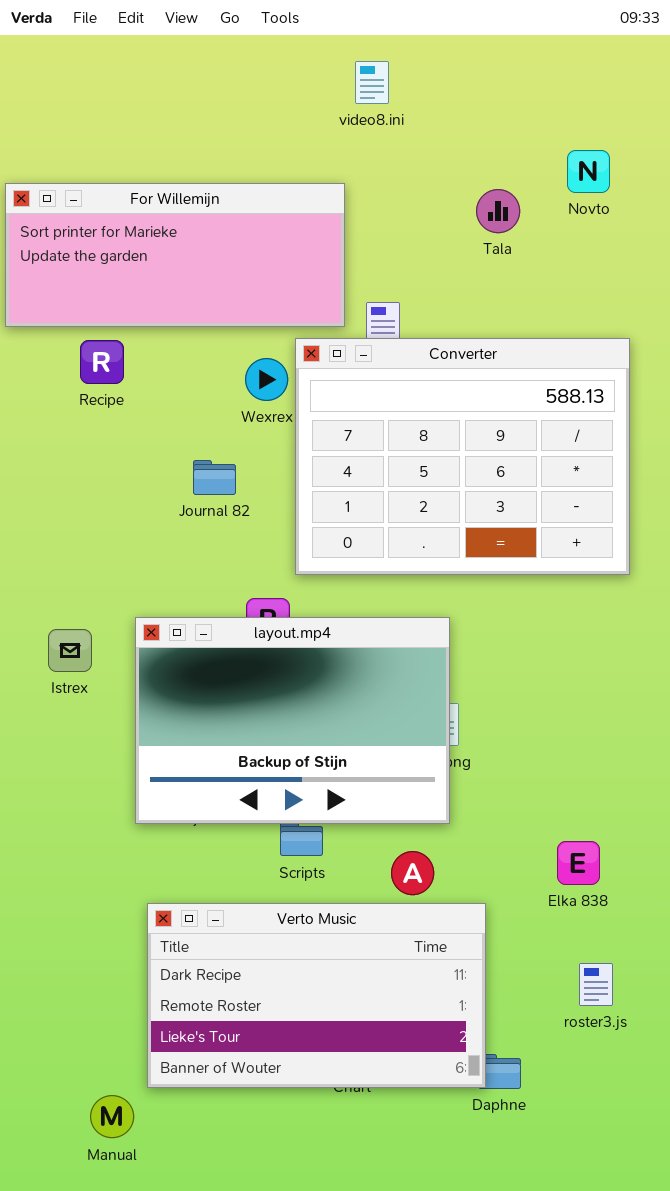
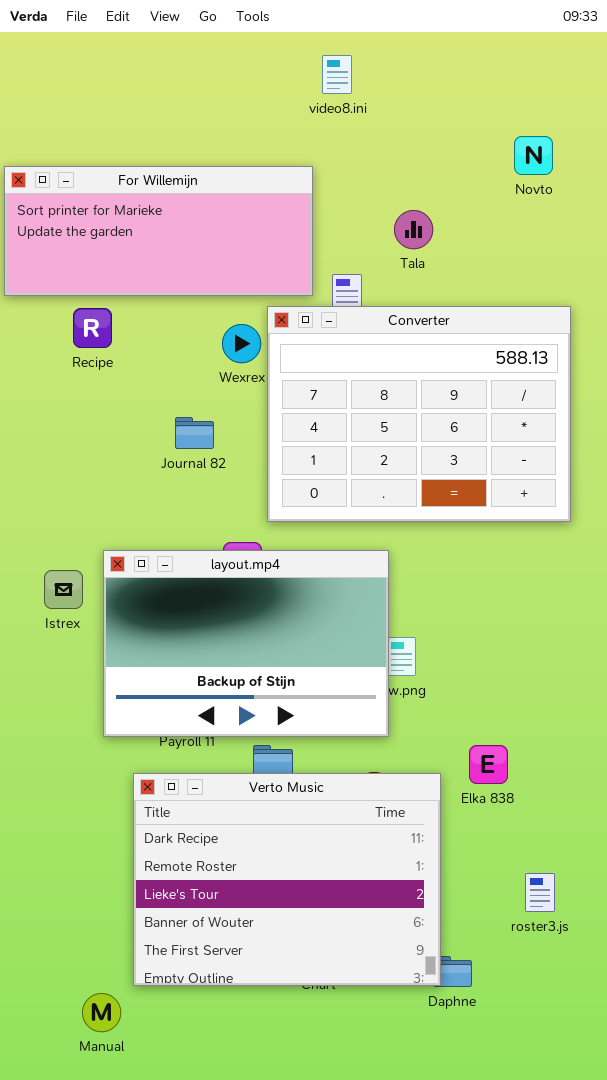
Tala: [476,189,520,233] -> [394,210,433,249], moved
layout.mp4: [135,617,450,824] -> [103,550,389,737], moved
Elka 838: [557,841,600,885] -> [469,745,508,784], moved
Verto Music: [147,903,486,1088] -> [133,773,441,986], resized

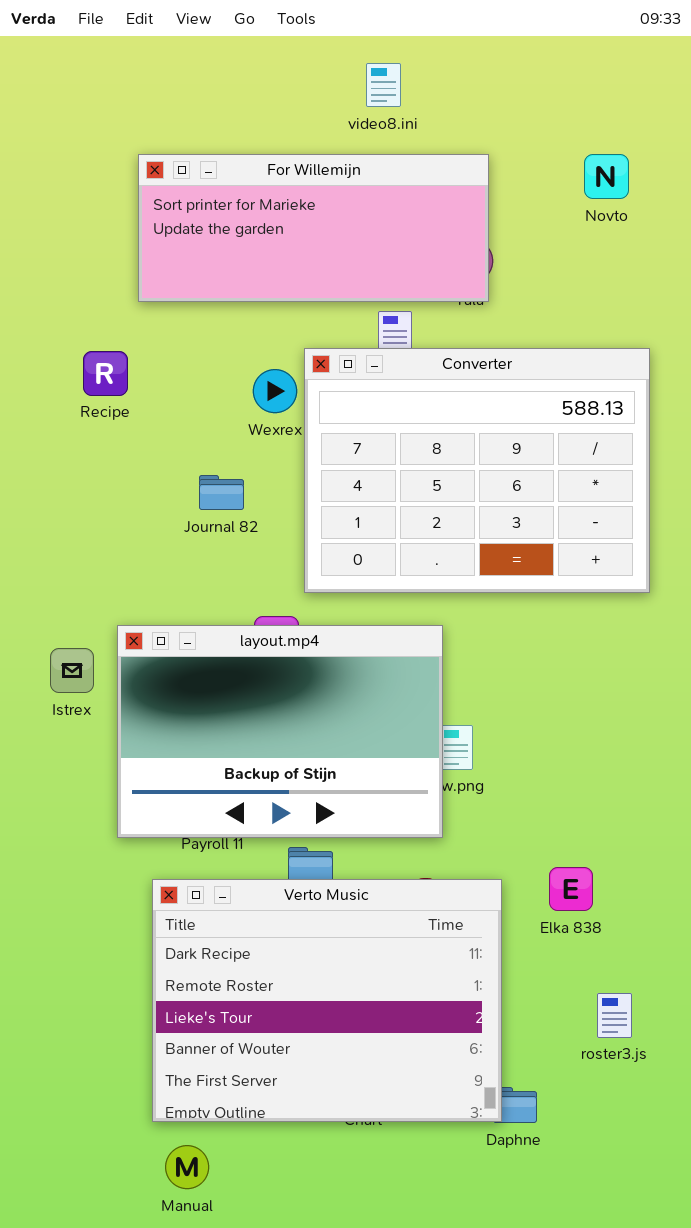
For Willemijn: [4,166,313,296] -> [138,154,489,302], moved
Elka 838: [469,745,508,784] -> [549,867,593,911], moved
Manual: [82,993,121,1032] -> [165,1145,209,1189], moved

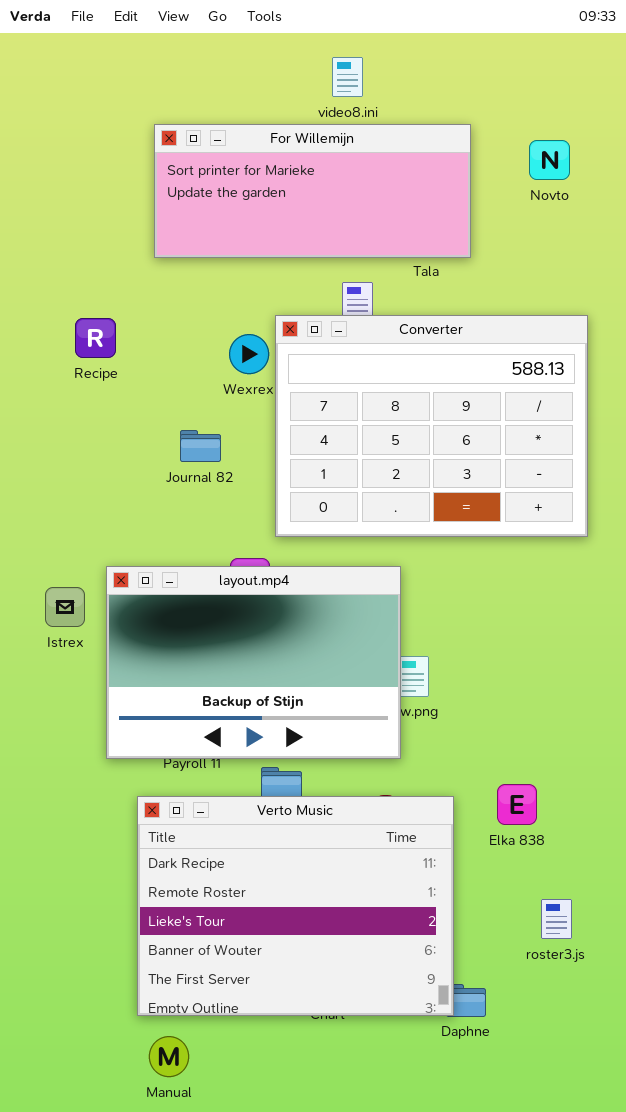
For Willemijn: [138,154,489,302] -> [154,124,471,258], moved

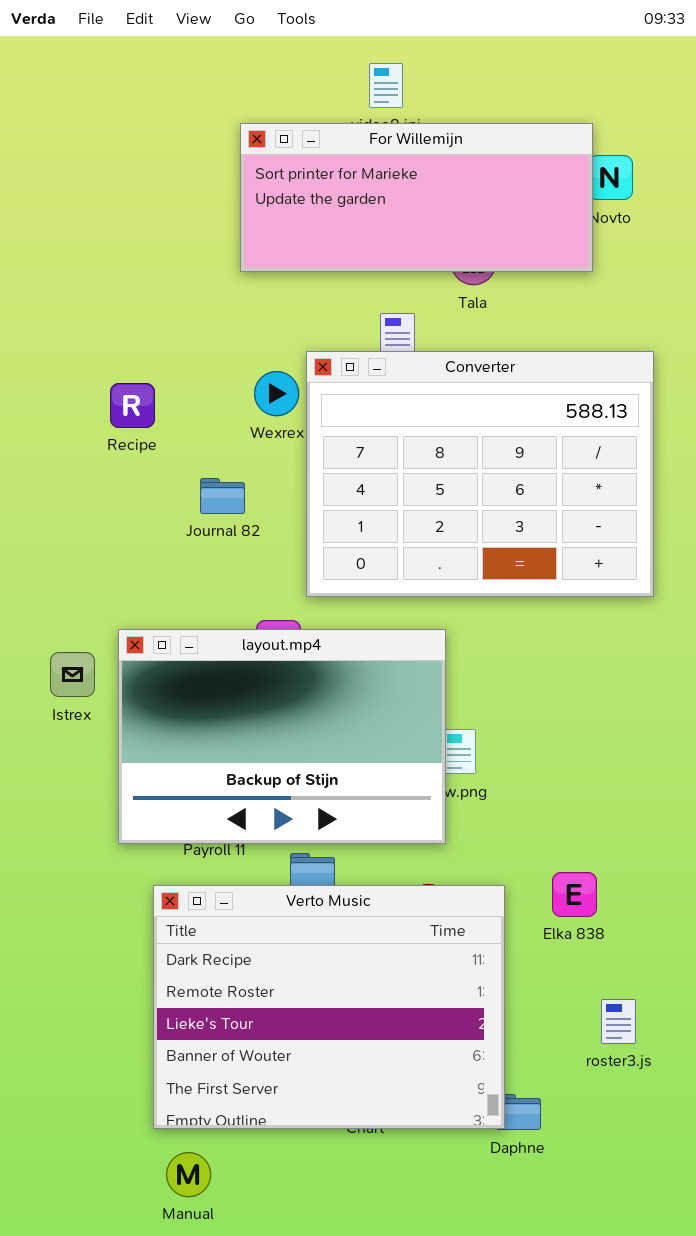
For Willemijn: [154,124,471,258] -> [240,123,593,272], moved
Recipe: [75,318,116,358] -> [110,383,155,428], moved

